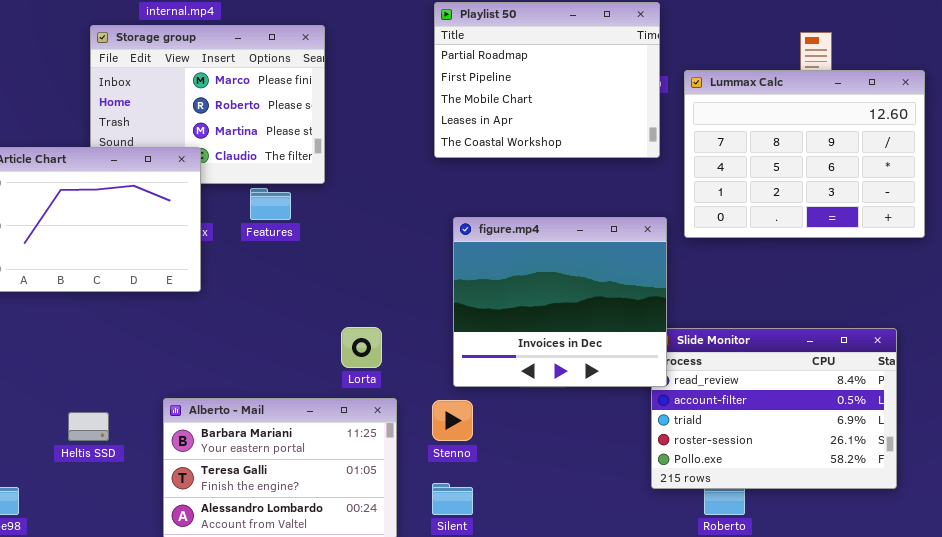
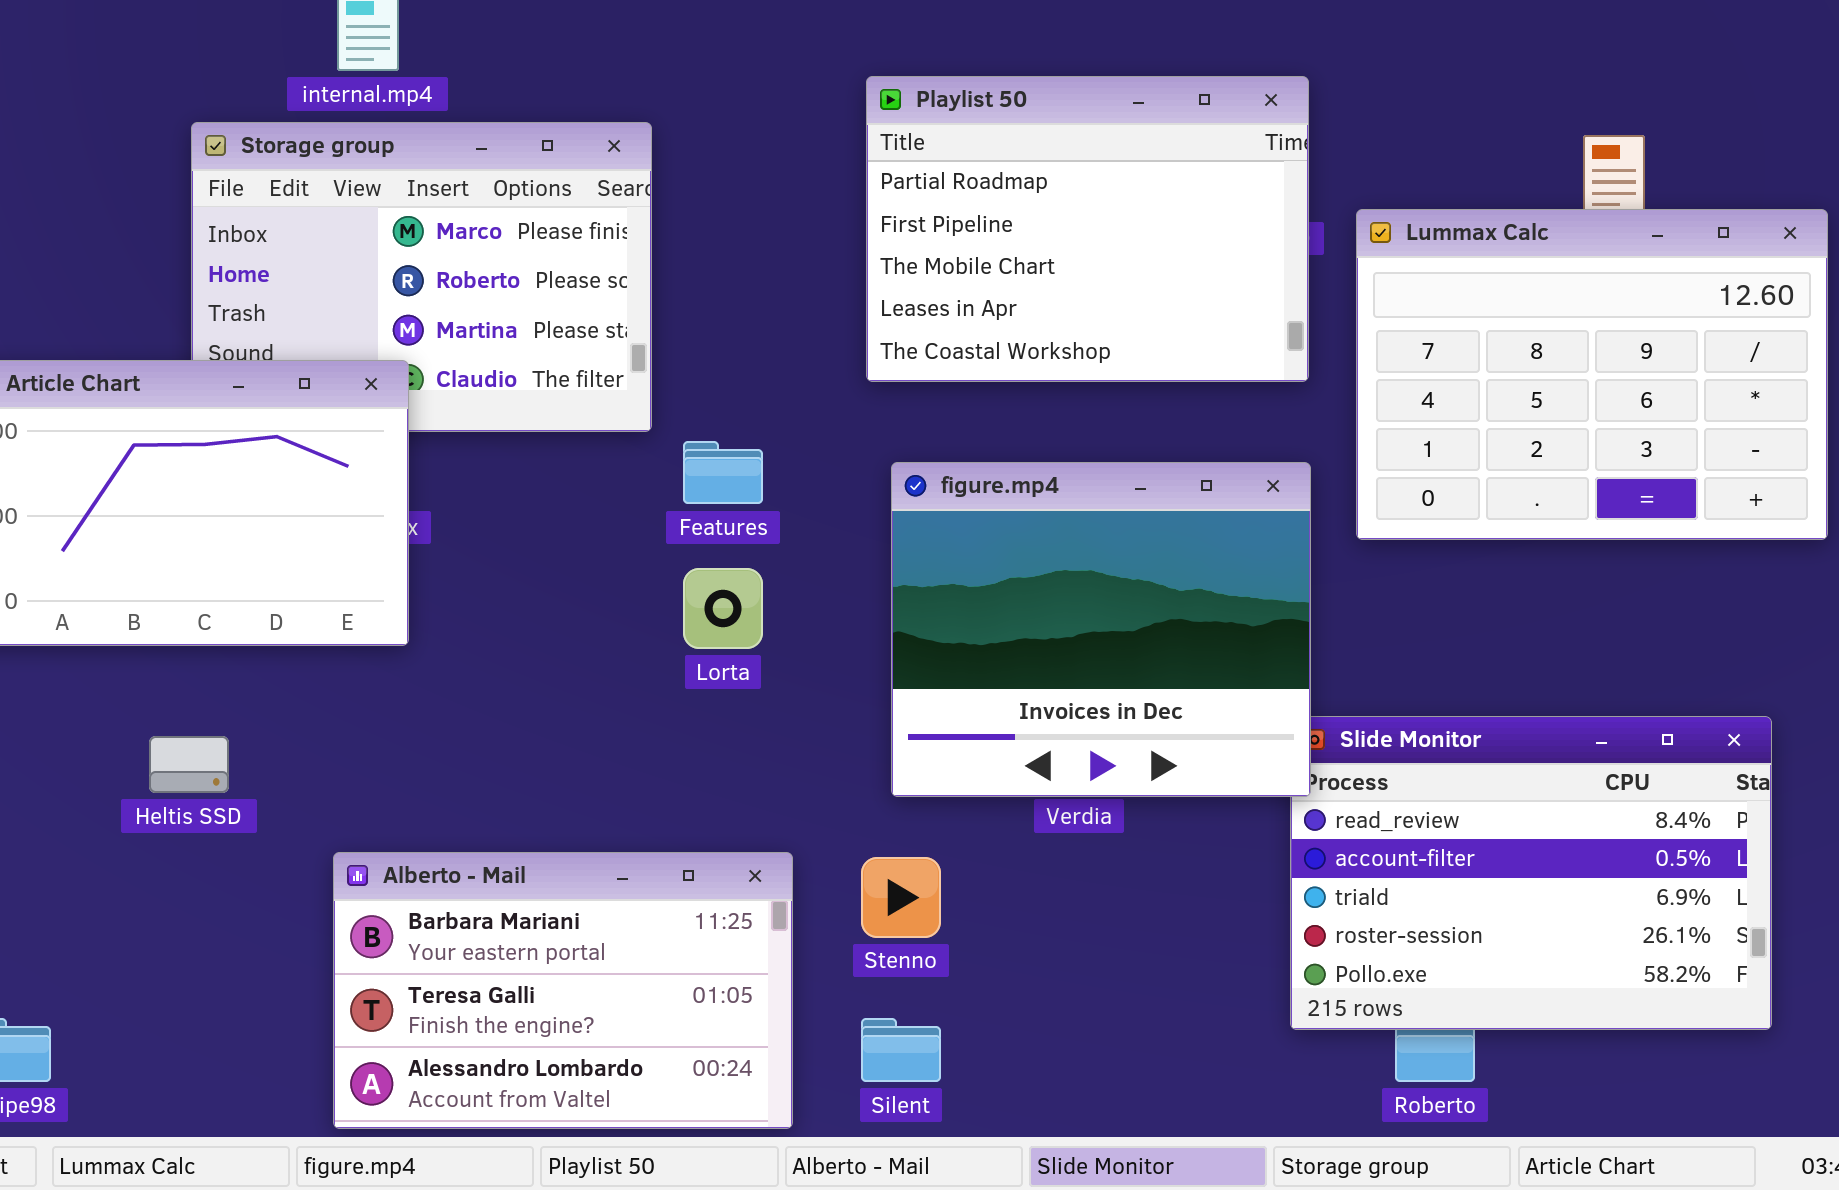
Features: [250,188,291,220] -> [683,441,763,504], moved
figure.mp4: [453,217,667,387] -> [891,462,1311,797], moved
Lorta: [341,327,382,368] -> [683,568,763,649], moved
Heltis SSD: [68,412,109,441] -> [149,736,229,793], moved

